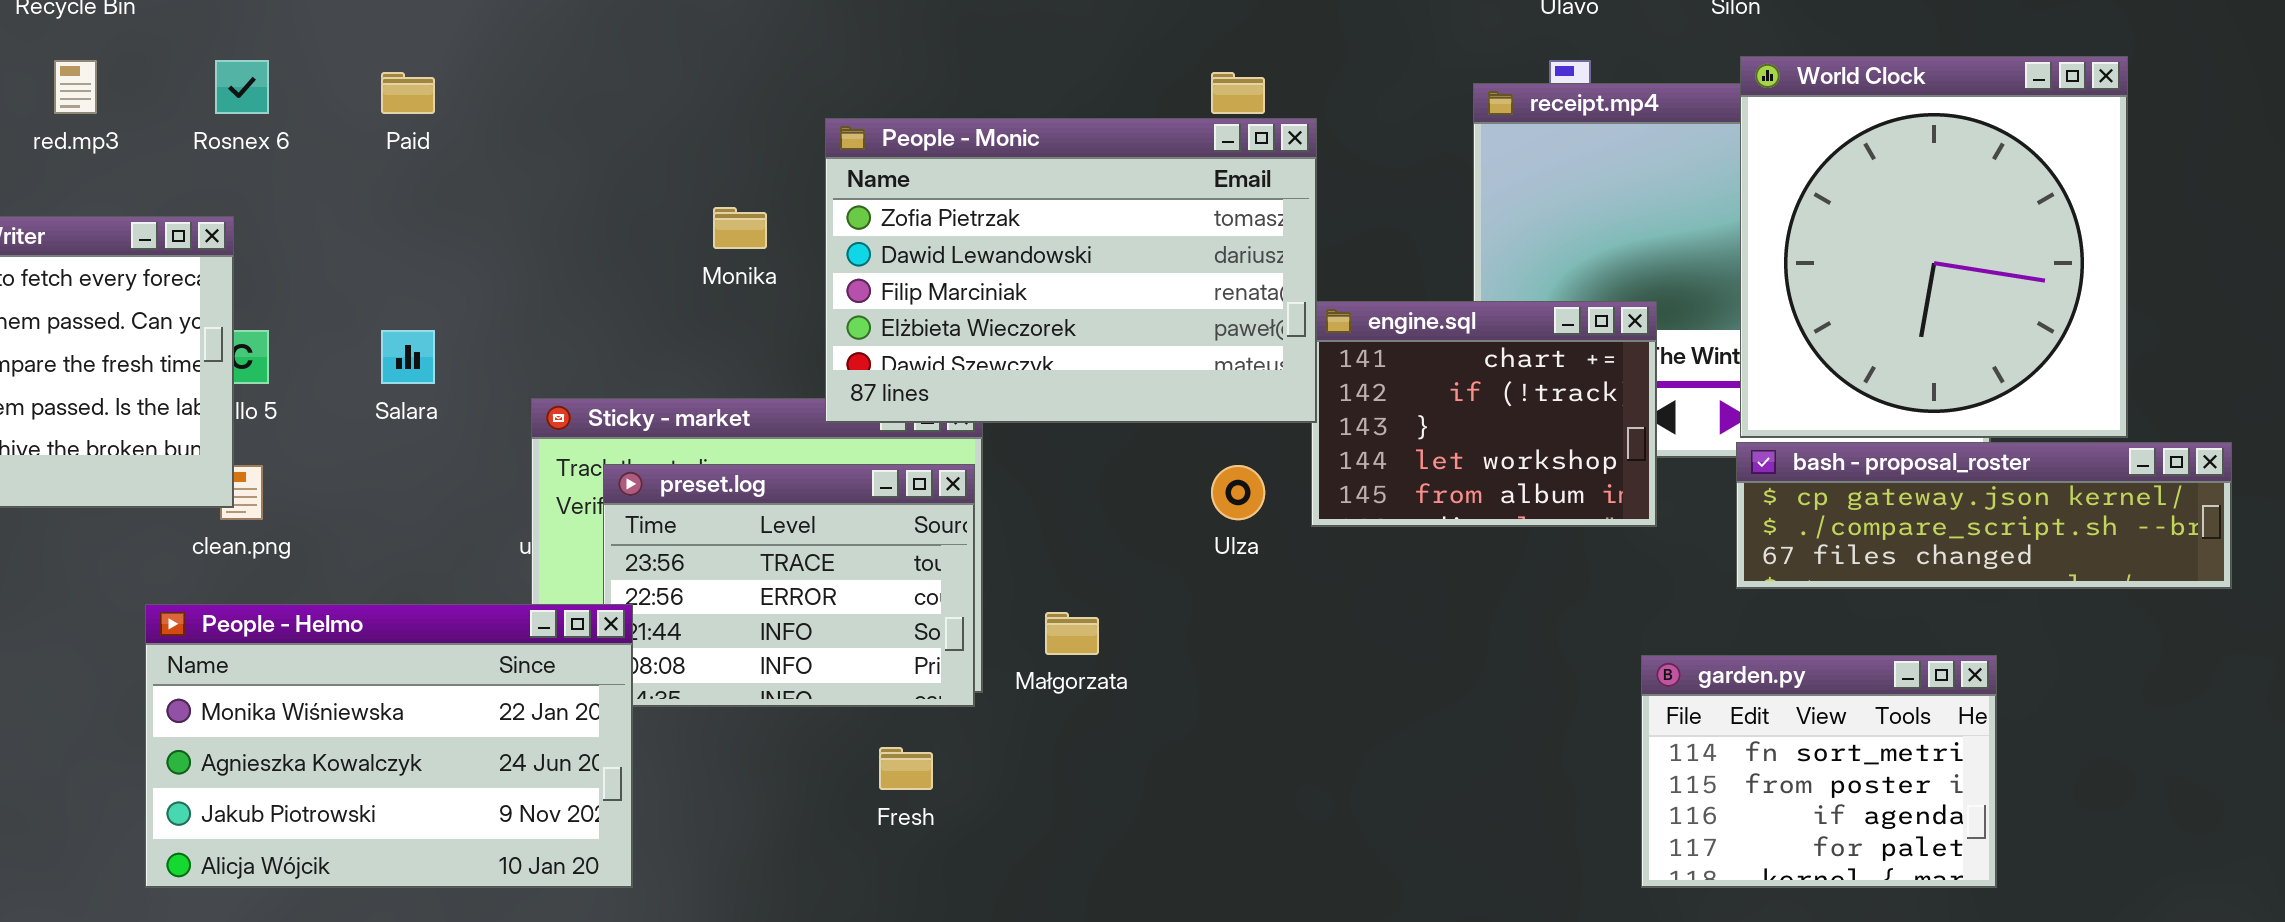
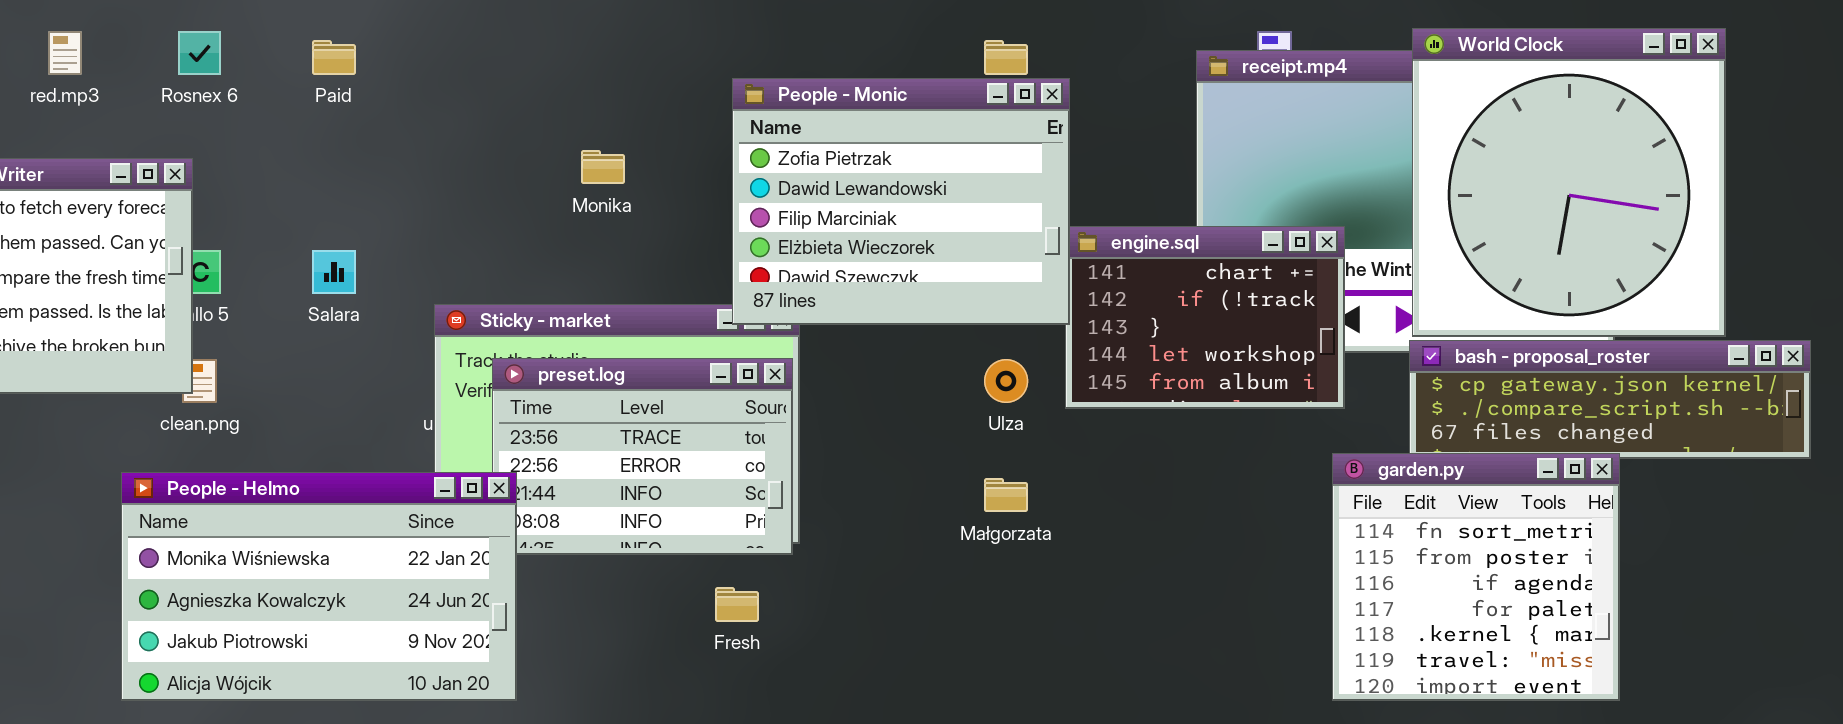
People - Monic: [825,118,1317,423] -> [732,78,1070,325], resized
Małgorzata: [1045,612,1099,655] -> [984,478,1028,512], moved
garden.py: [1641,655,1997,888] -> [1332,453,1620,701], resized

